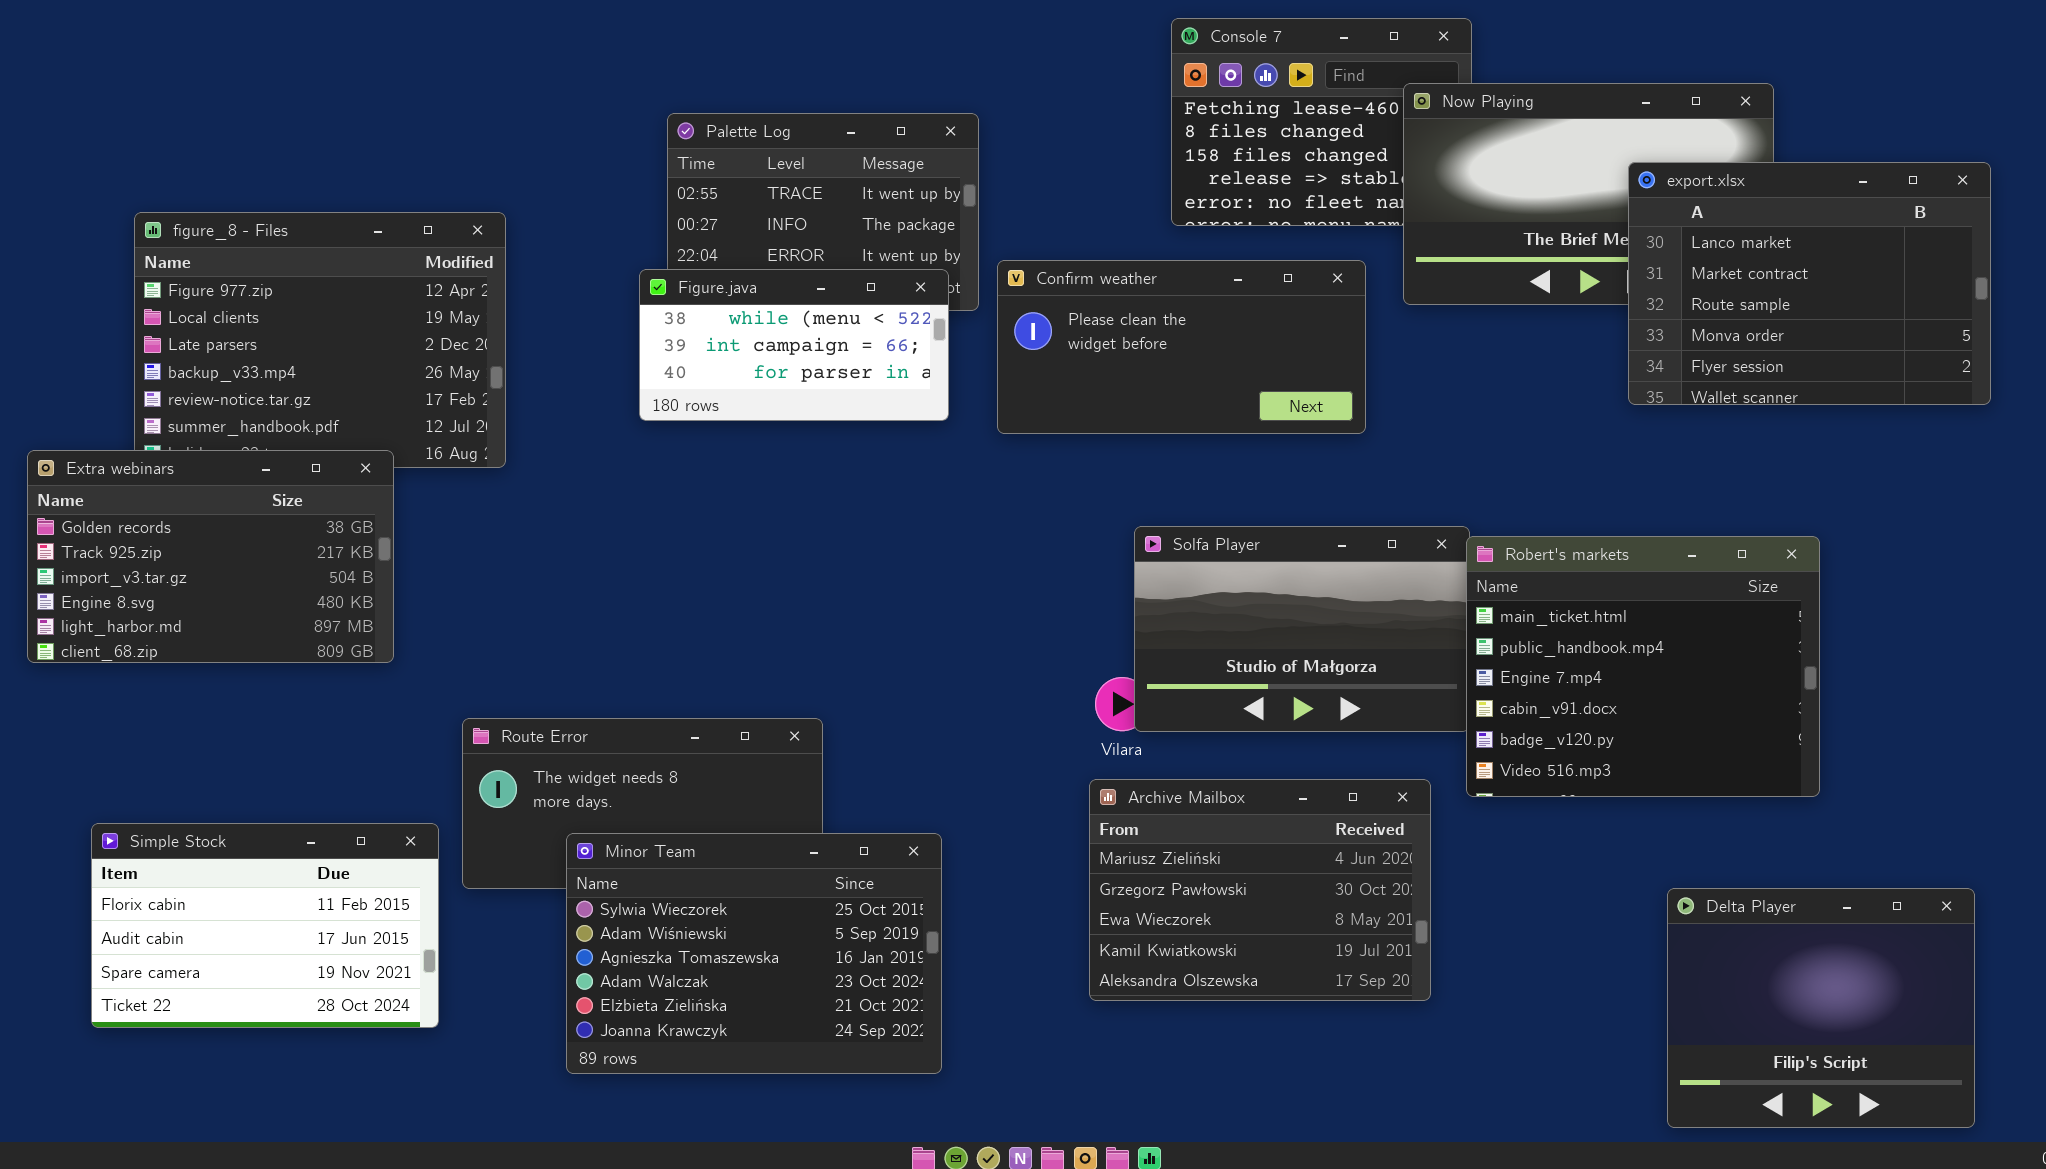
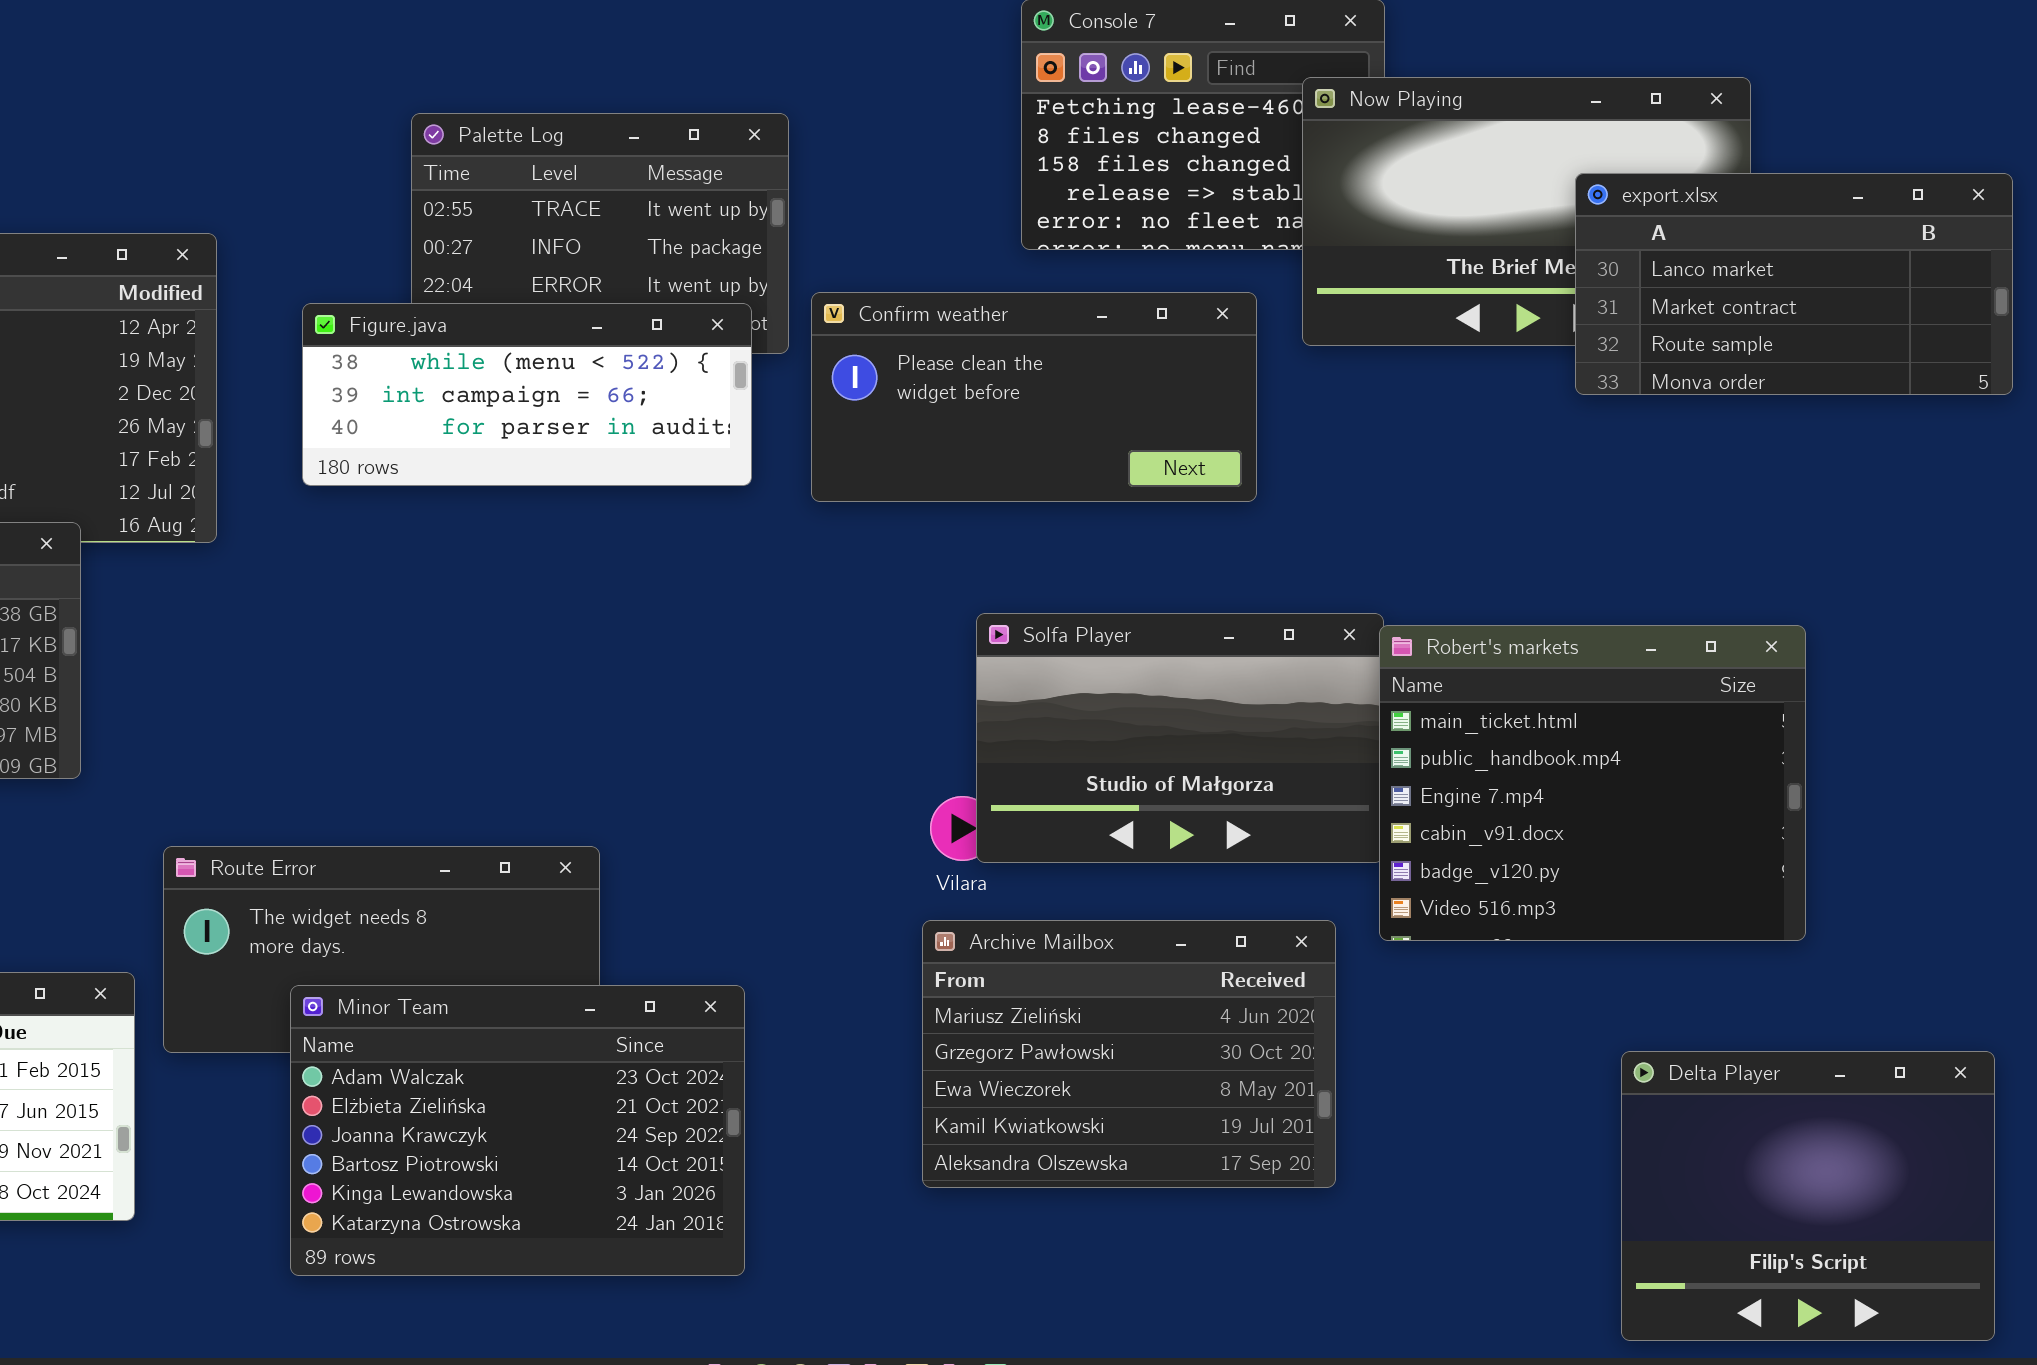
export.xlsx: [1628,162,1991,405] -> [1575,173,2013,395], resized
Figure.java: [639,269,949,421] -> [302,303,752,486], resized
Minor Team: [566,833,942,1074] -> [290,985,745,1276], scrolled down 3 rows

